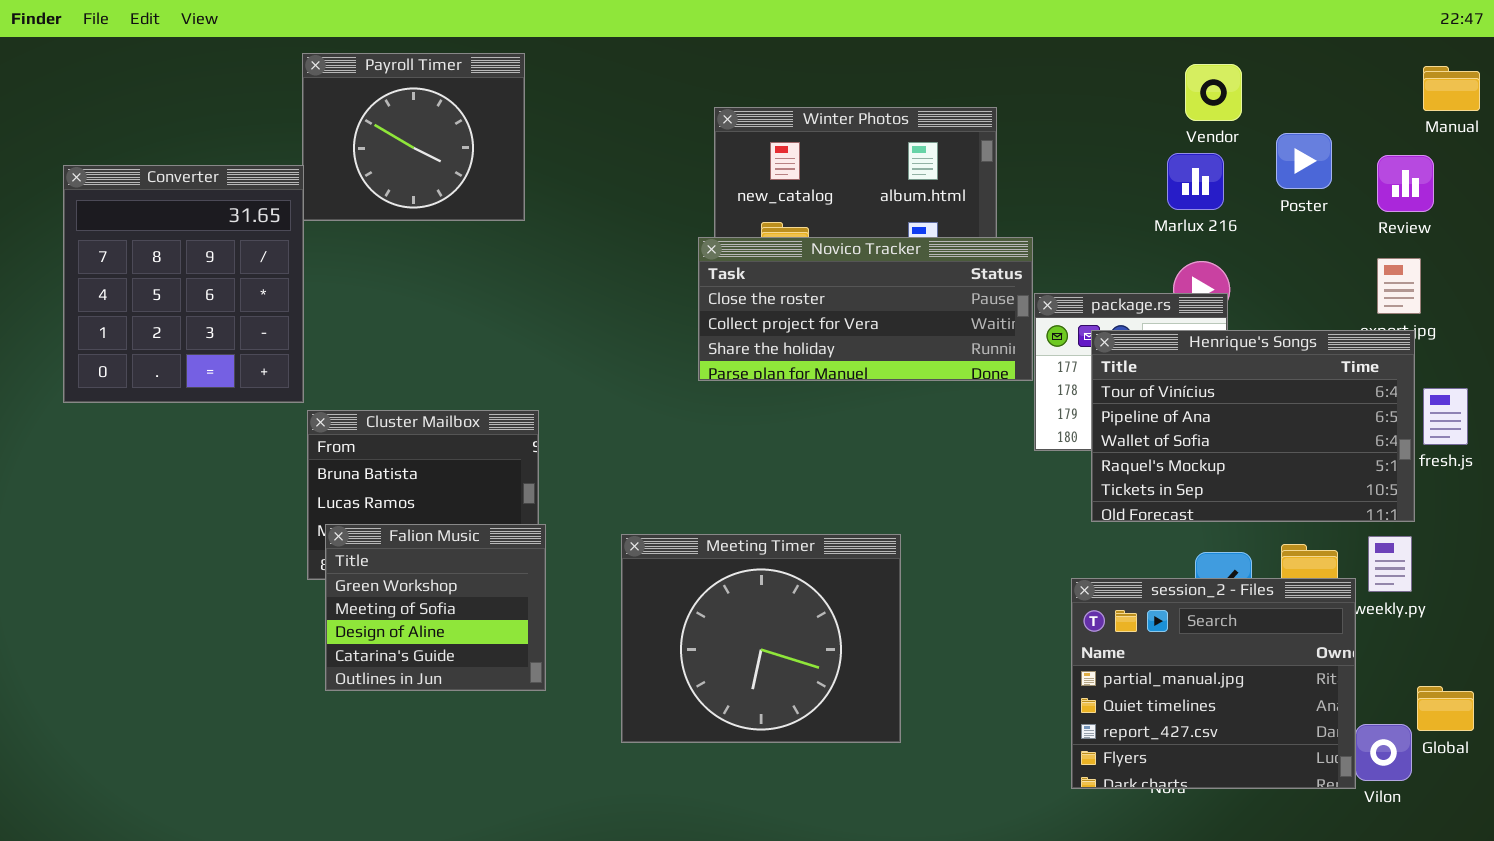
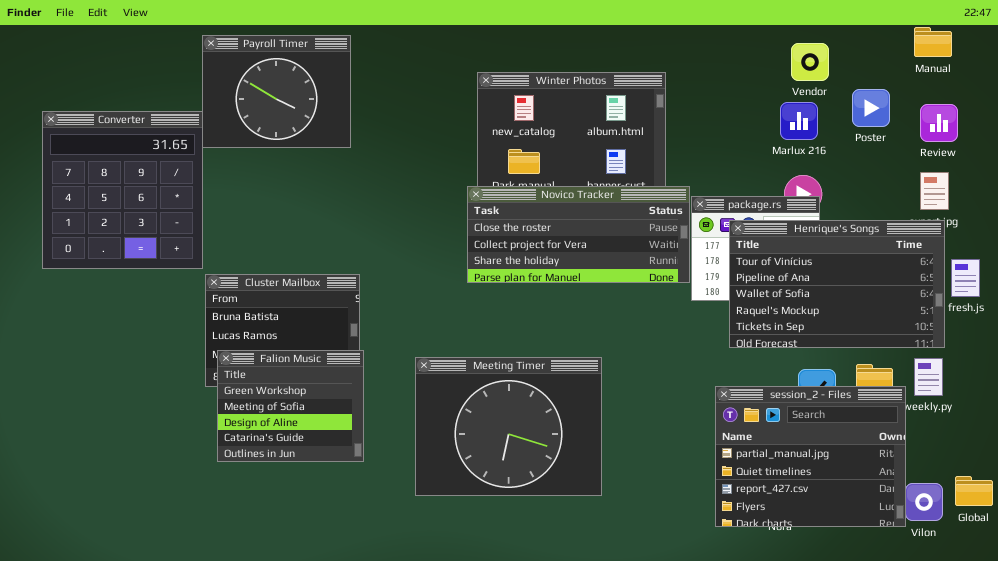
Manual: [1423,66,1480,111] -> [914,27,952,57], moved
Novico Tracker: [698,237,1033,381] -> [467,186,690,283], moved
Global: [1417,686,1474,731] -> [955,476,993,506], moved

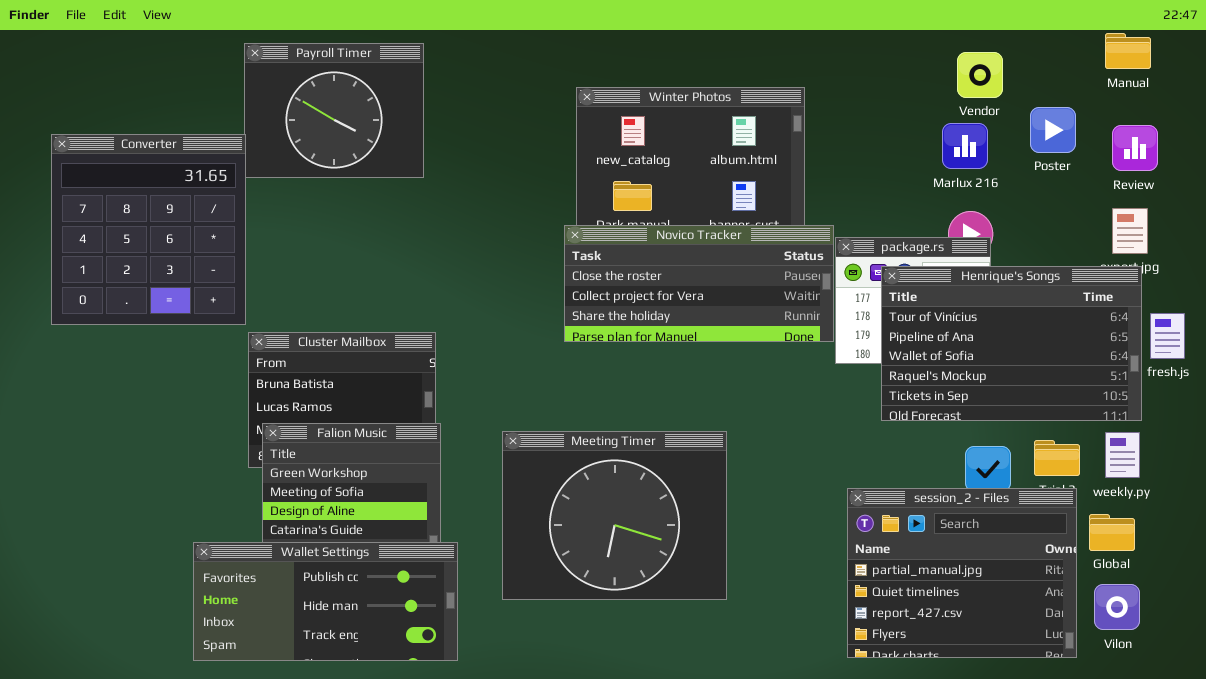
session_2 - Files: [715,386,906,527] -> [847,488,1077,658], moved
Wallet Settings: none -> [193,542,458,661], opened
Global: [955,476,993,506] -> [1089,514,1135,551], moved

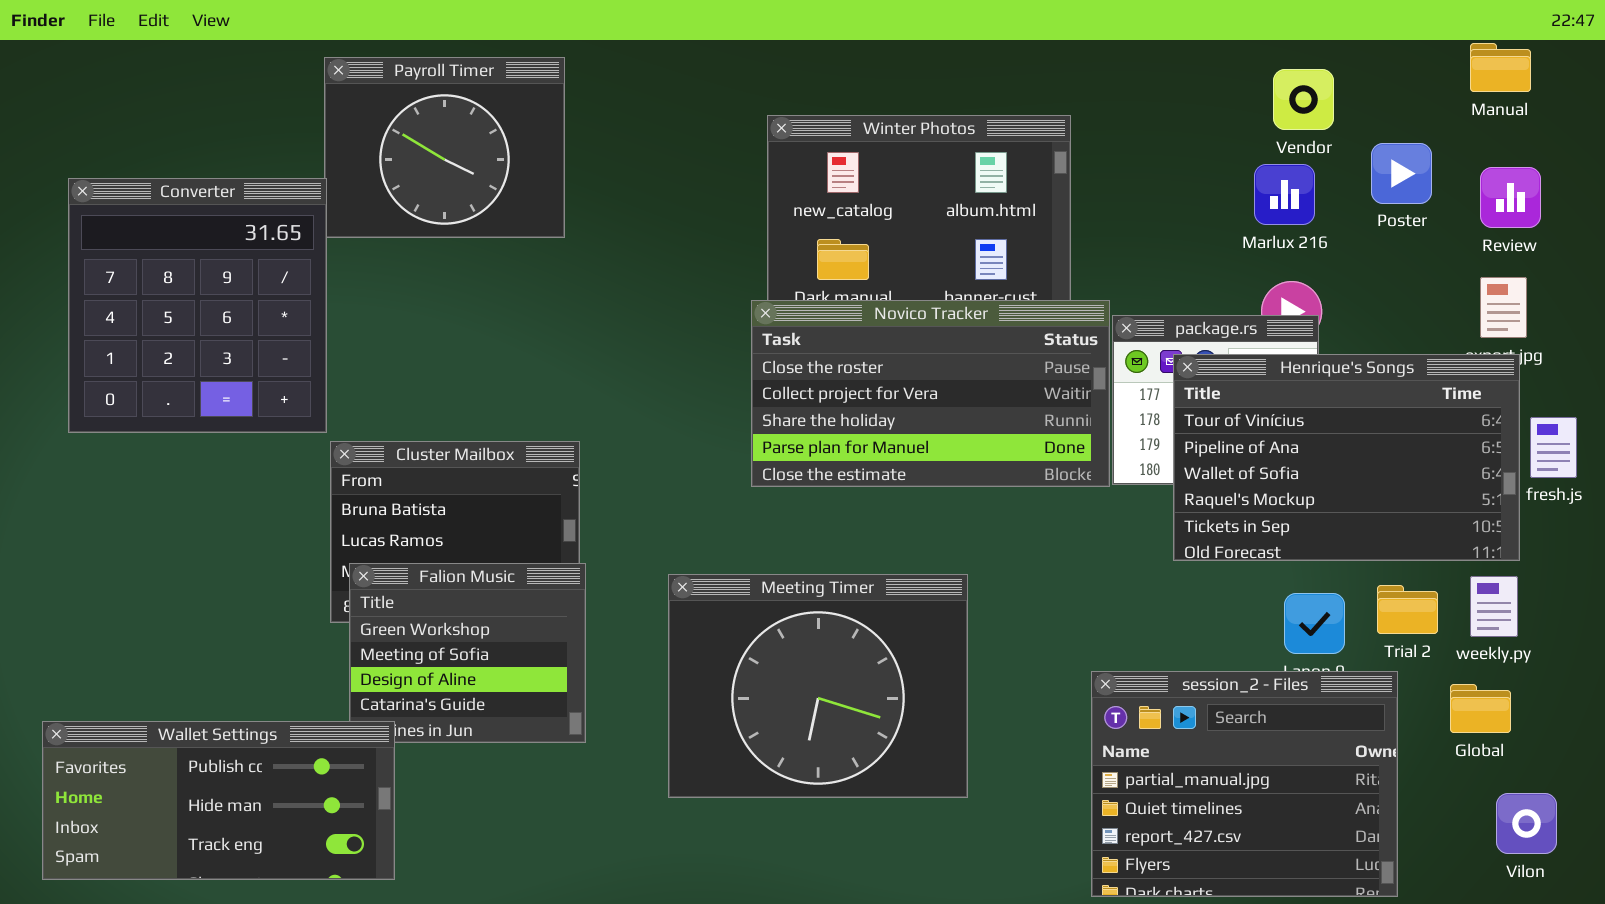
Novico Tracker: [564,225,834,342] -> [751,300,1110,487], resized
session_2 - Files: [847,488,1077,658] -> [1091,671,1398,897], moved
Wallet Settings: [193,542,458,661] -> [42,721,395,880], moved
Vilon: [1094,584,1140,630] -> [1496,793,1557,854], moved

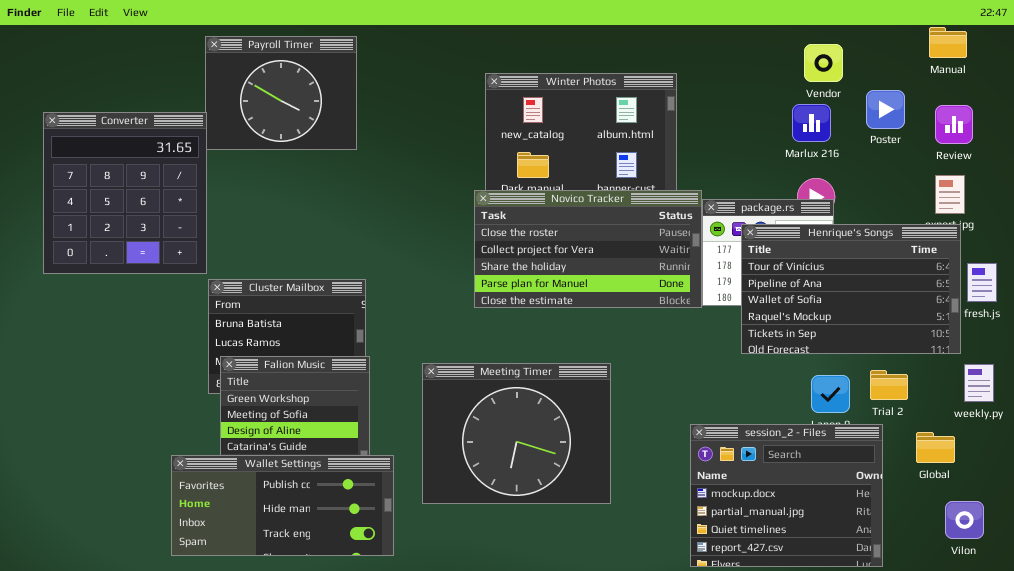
weekly.py: [1470,576,1518,637] -> [964,364,994,402], moved
session_2 - Files: [1091,671,1398,897] -> [690,424,883,567], scrolled up 1 row
Wallet Settings: [42,721,395,880] -> [171,455,394,556], moved

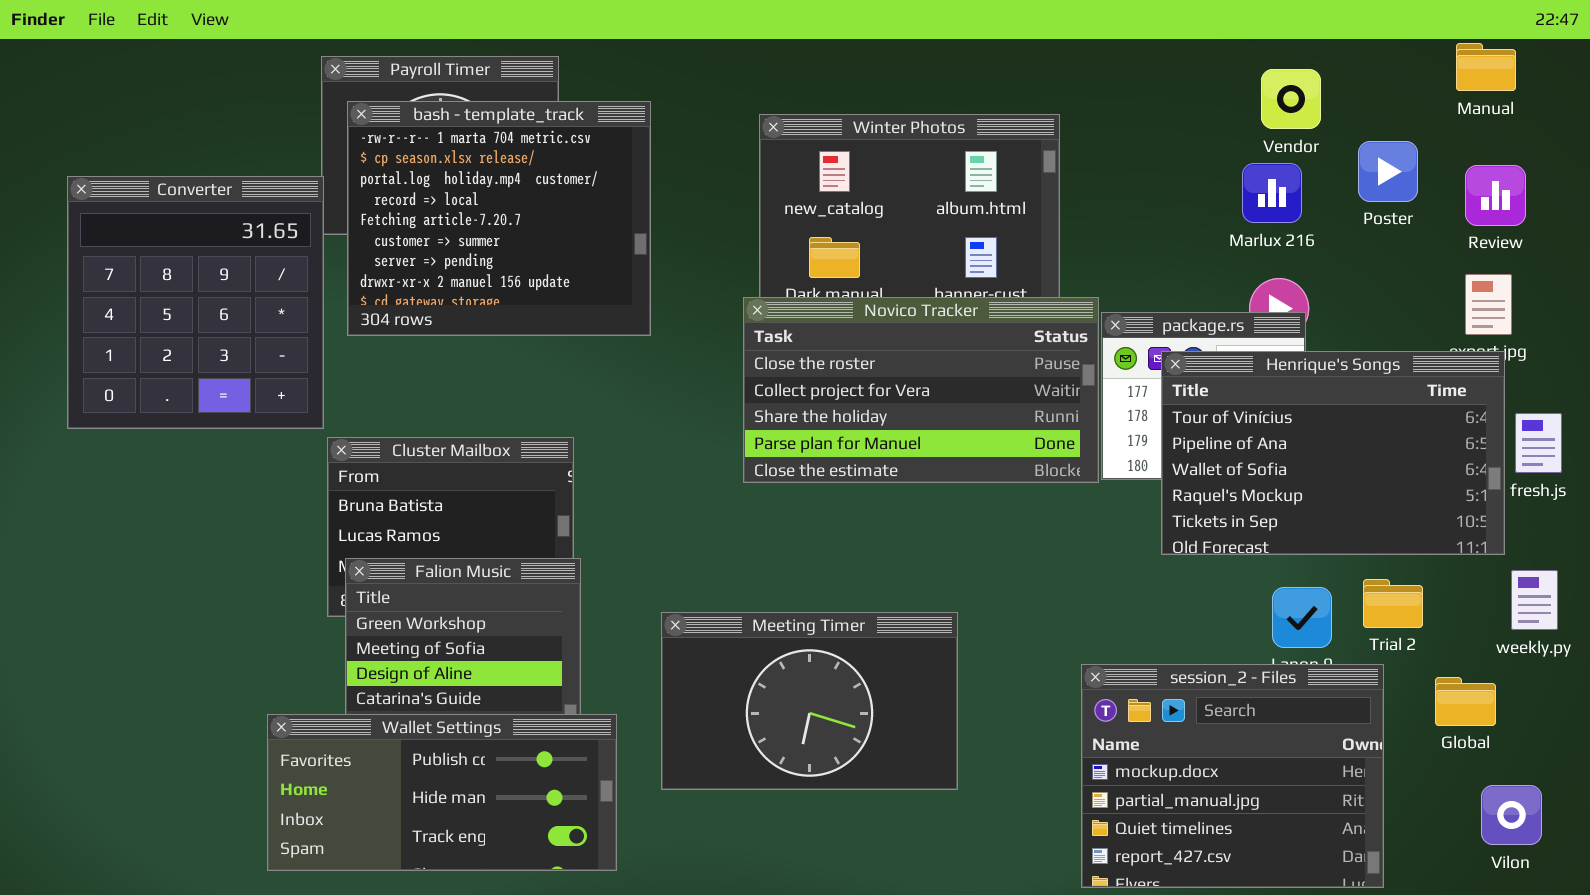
bash - template_track: none -> [347,101,651,336], opened
Meeting Timer: [422,363,611,504] -> [661,612,958,790], resized

